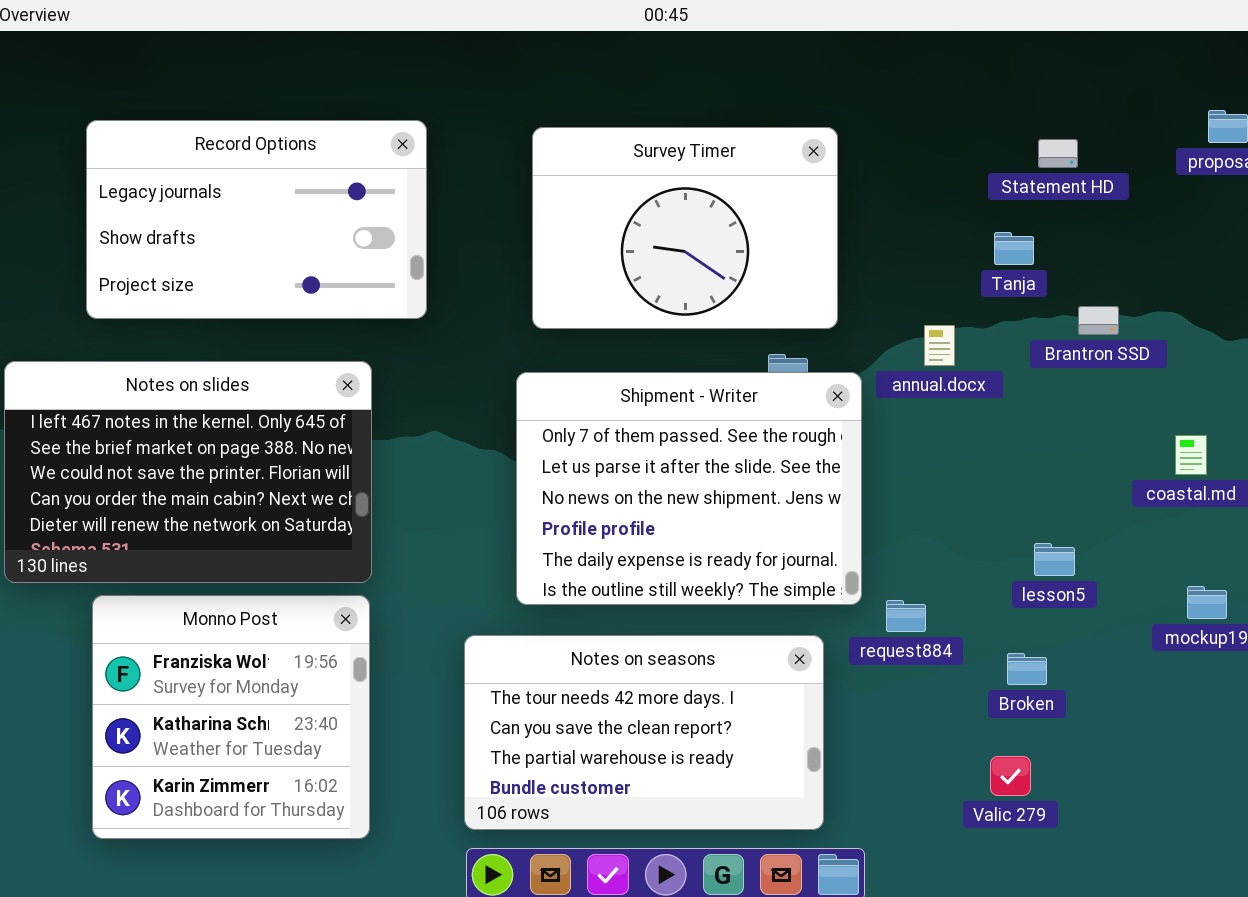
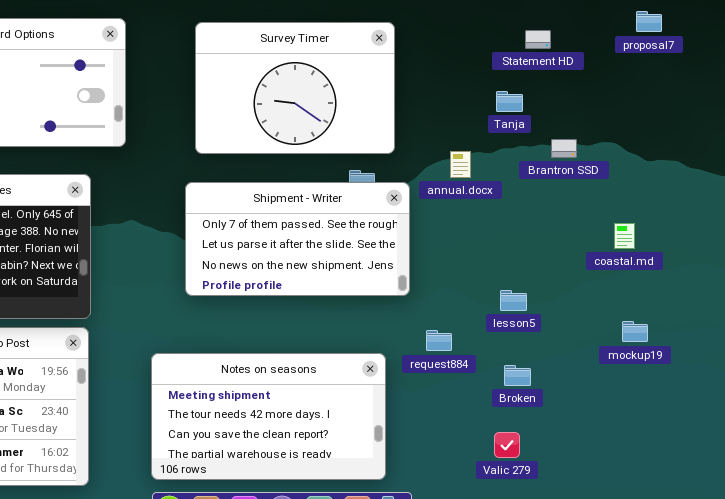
Shipment - Writer: [516,372,862,605] -> [185,182,410,296], resized
lesson5: [1034,543,1075,576] -> [500,290,527,311], moved
Notes on seasons: [464,635,824,830] -> [151,353,386,480], scrolled up 1 row

